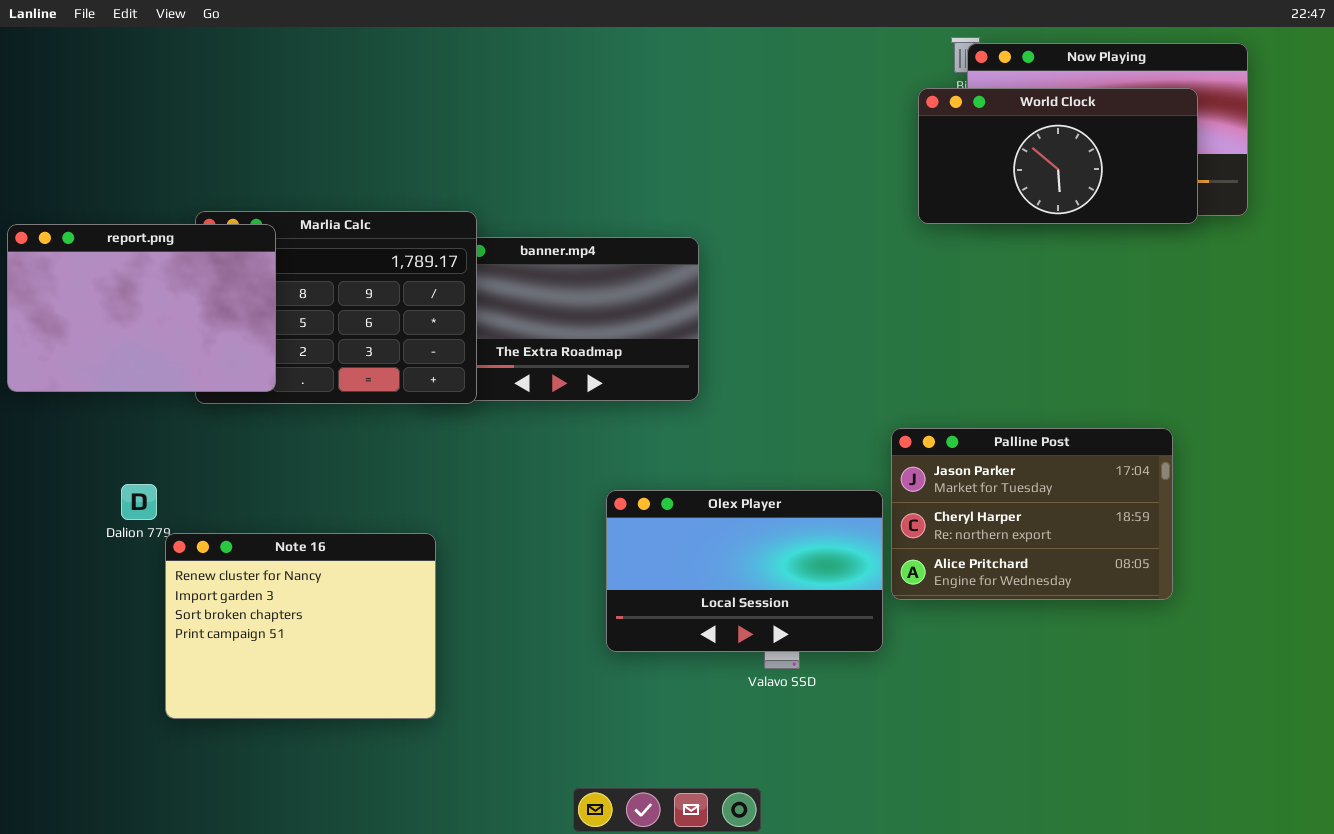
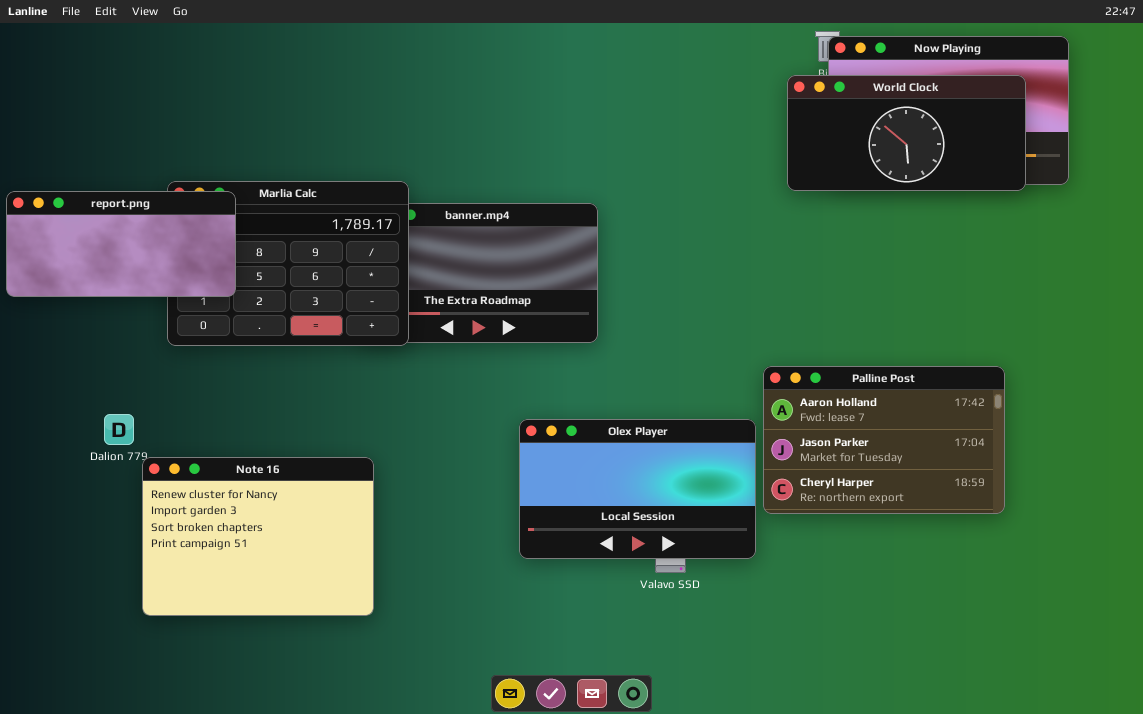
report.png: [7,224,276,392] -> [6,191,236,297], resized
Palline Post: [891,428,1173,600] -> [763,366,1005,514], scrolled up 1 row

